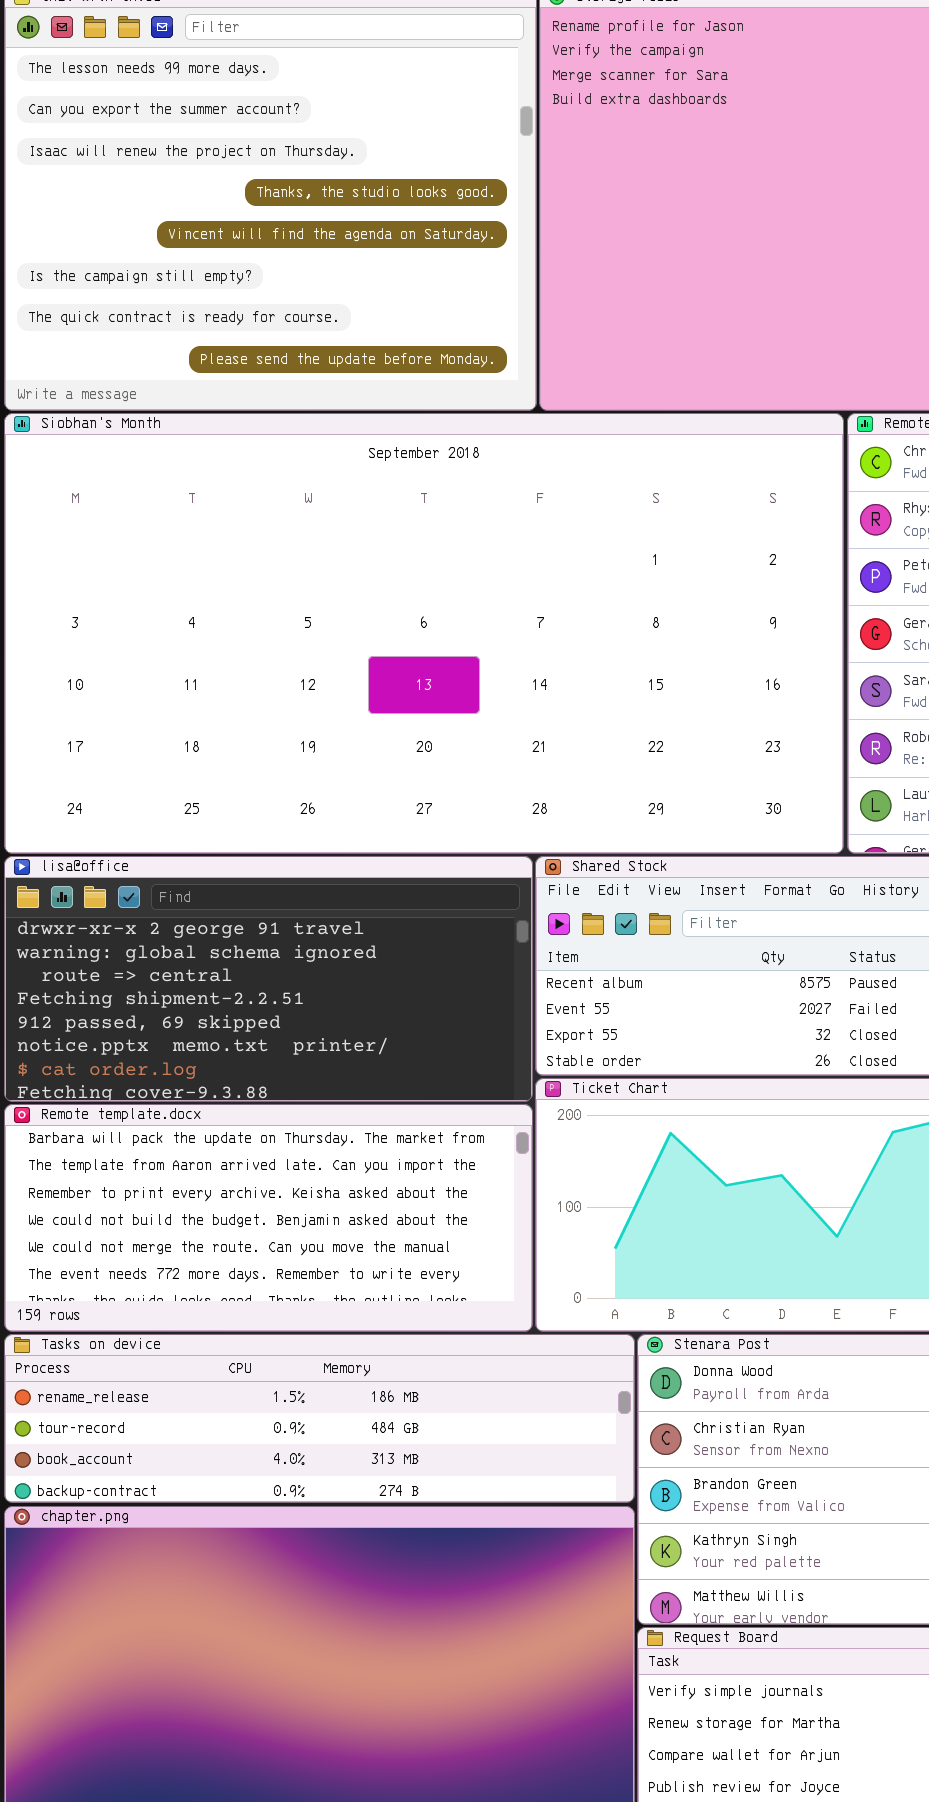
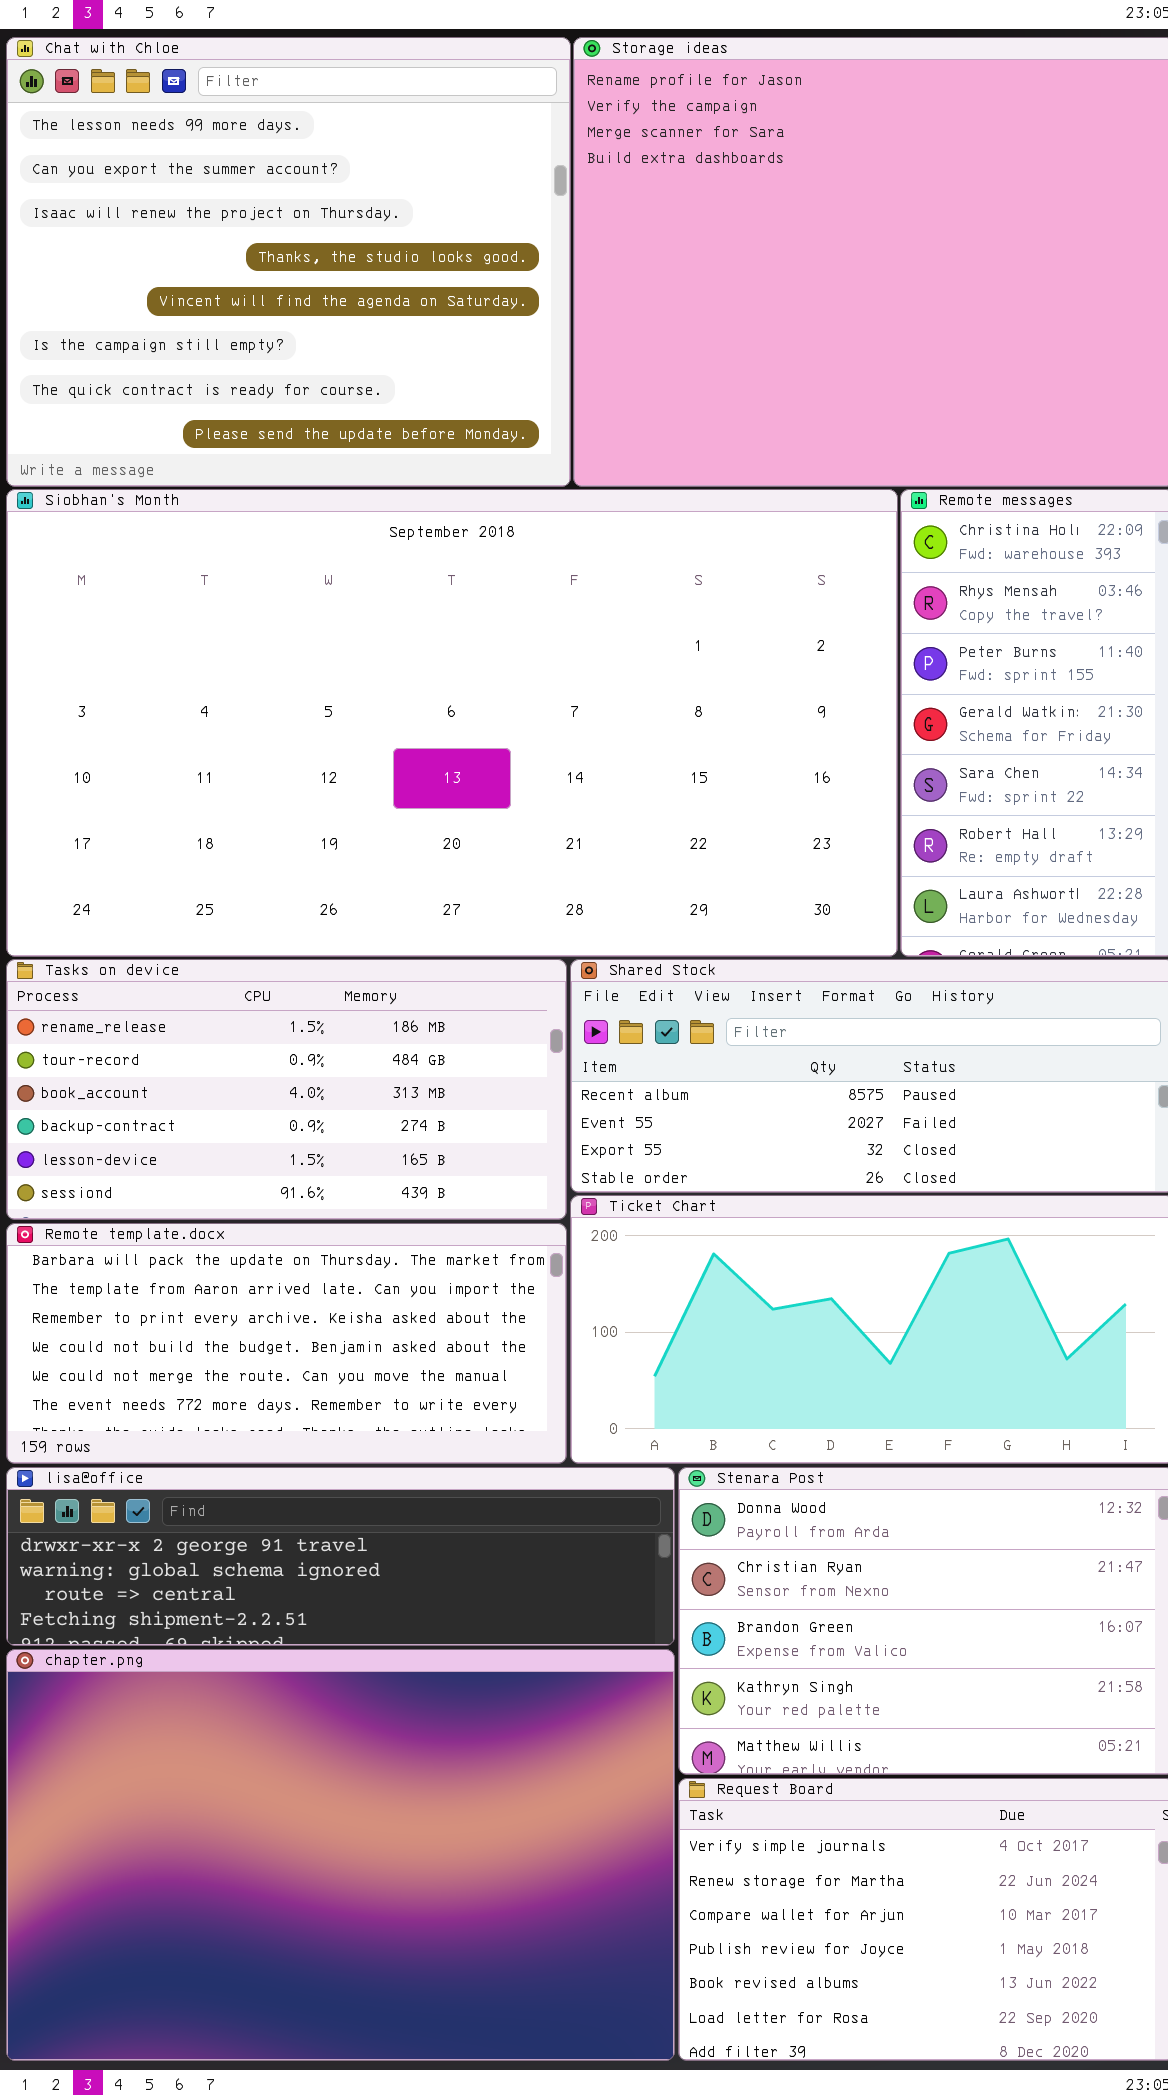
lisa@office: [4,856,533,1102] -> [6,1467,675,1646], moved, resized
Tasks on device: [4,1334,635,1503] -> [6,959,567,1220], moved, resized

